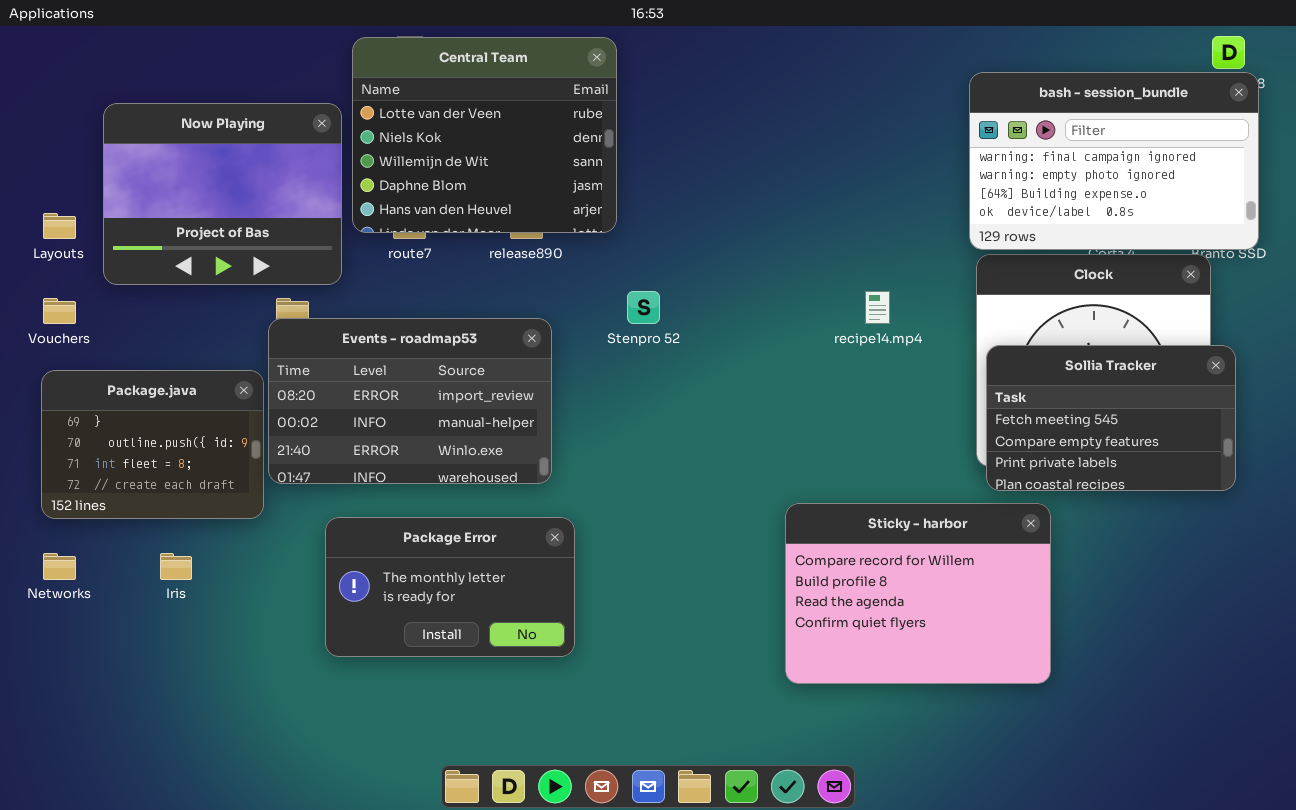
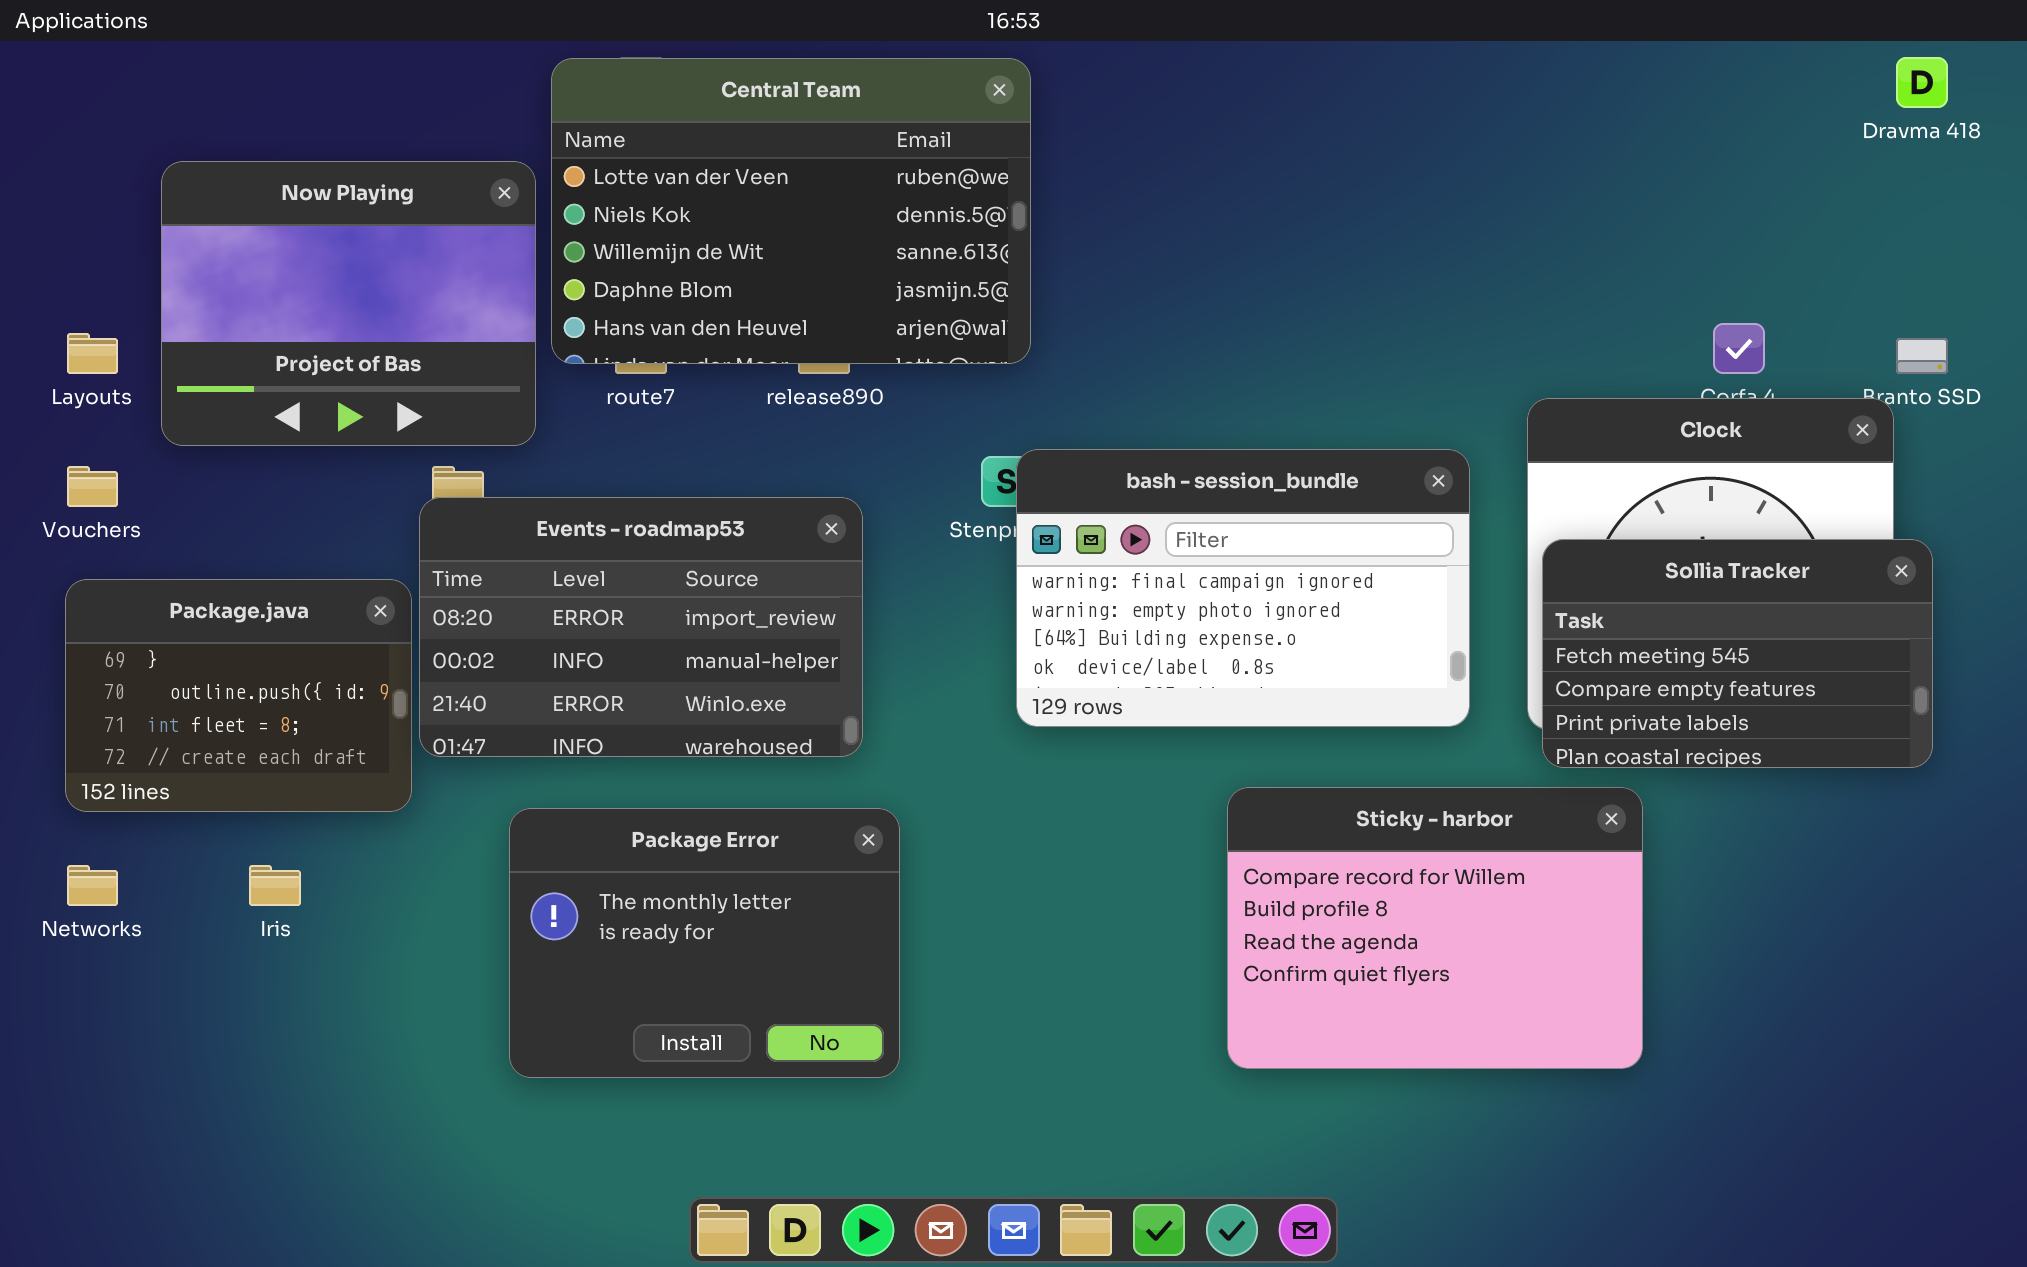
Central Team: [352,37,617,233] -> [551,58,1031,364], resized
bash - session_bundle: [969,72,1259,250] -> [1016,449,1470,727], moved
Package Error: [325,517,575,657] -> [509,808,900,1078], resized

